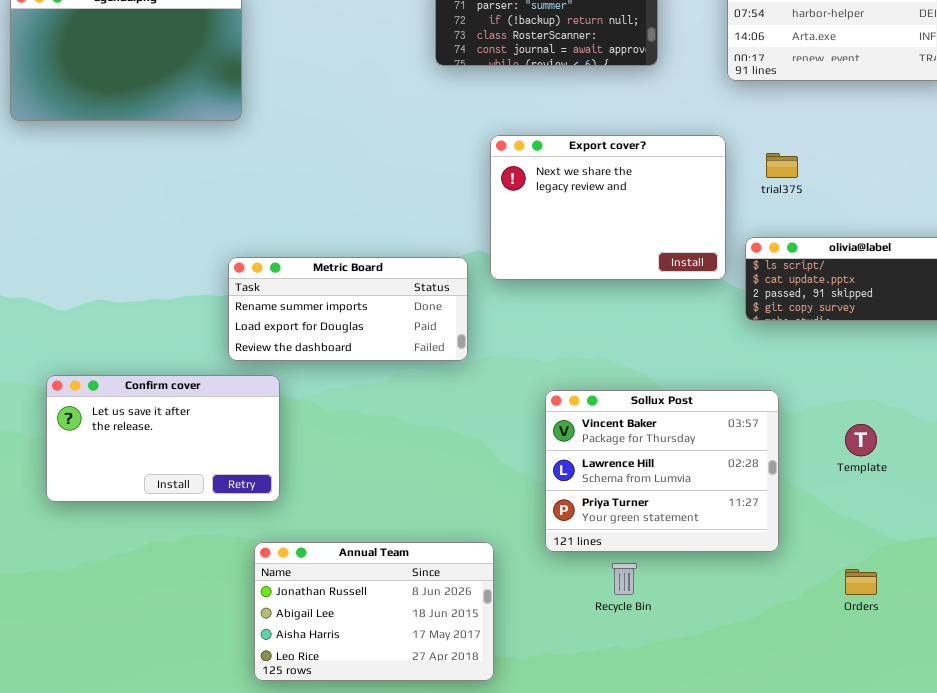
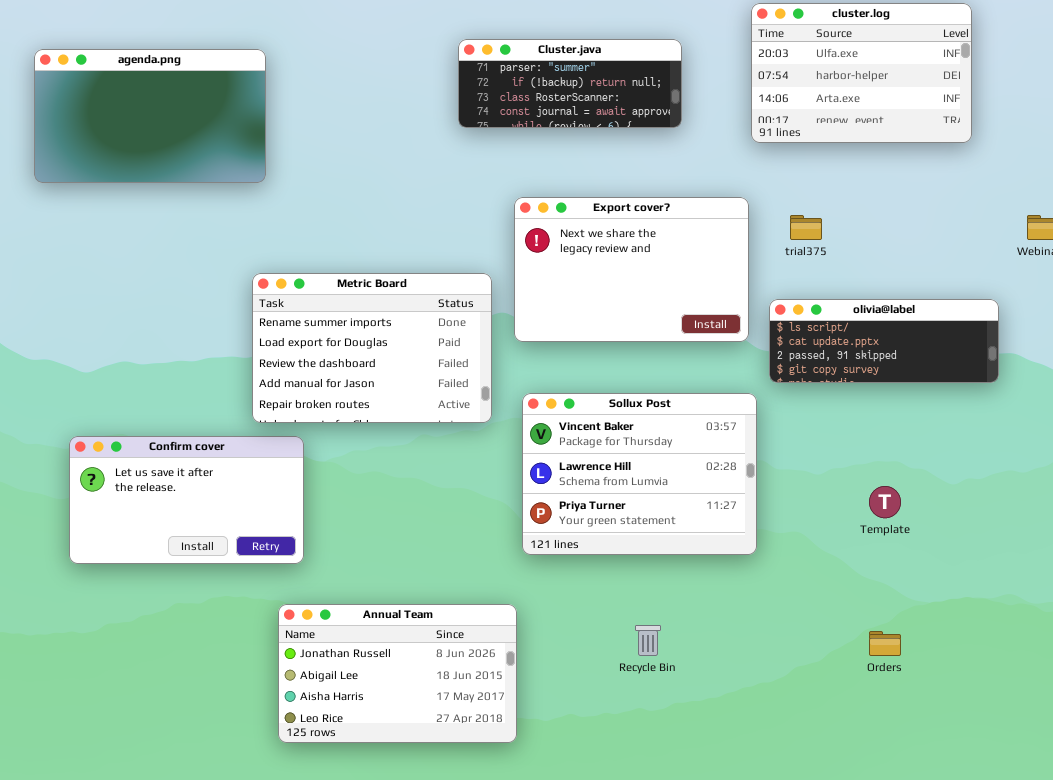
Metric Board: [228,257,468,361] -> [252,273,492,423], resized
Sollux Post: [545,390,779,552] -> [522,393,757,555], moved

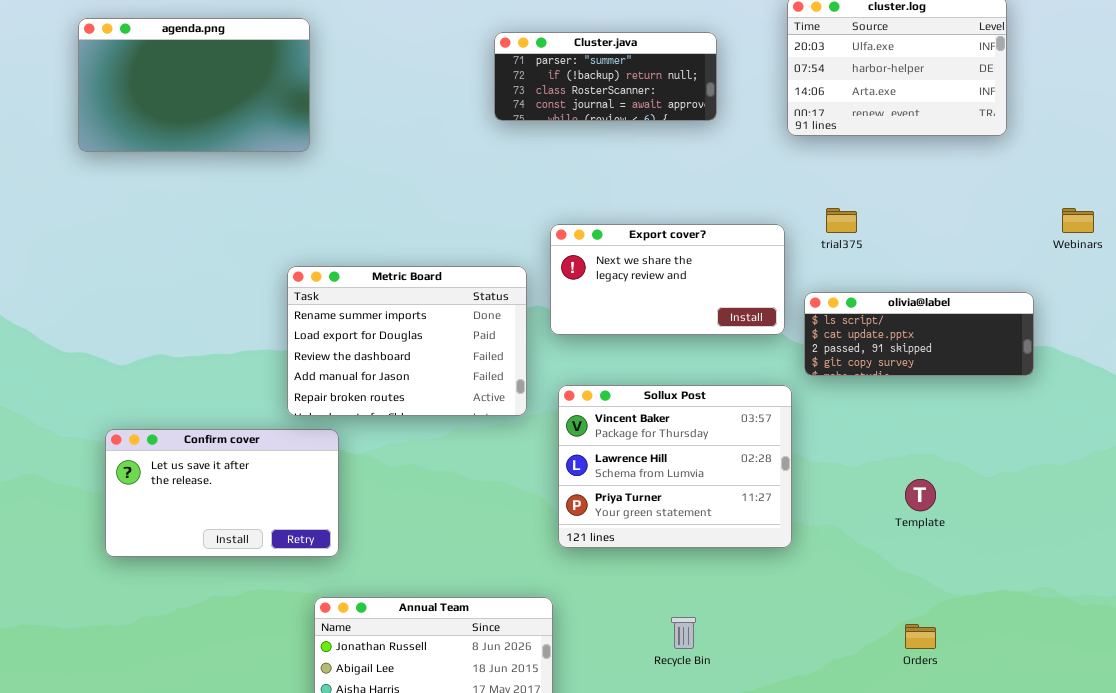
agenda.png: [34,49,266,183] -> [78,18,310,152], moved
Export cover?: [514,197,749,342] -> [550,224,785,335], resized

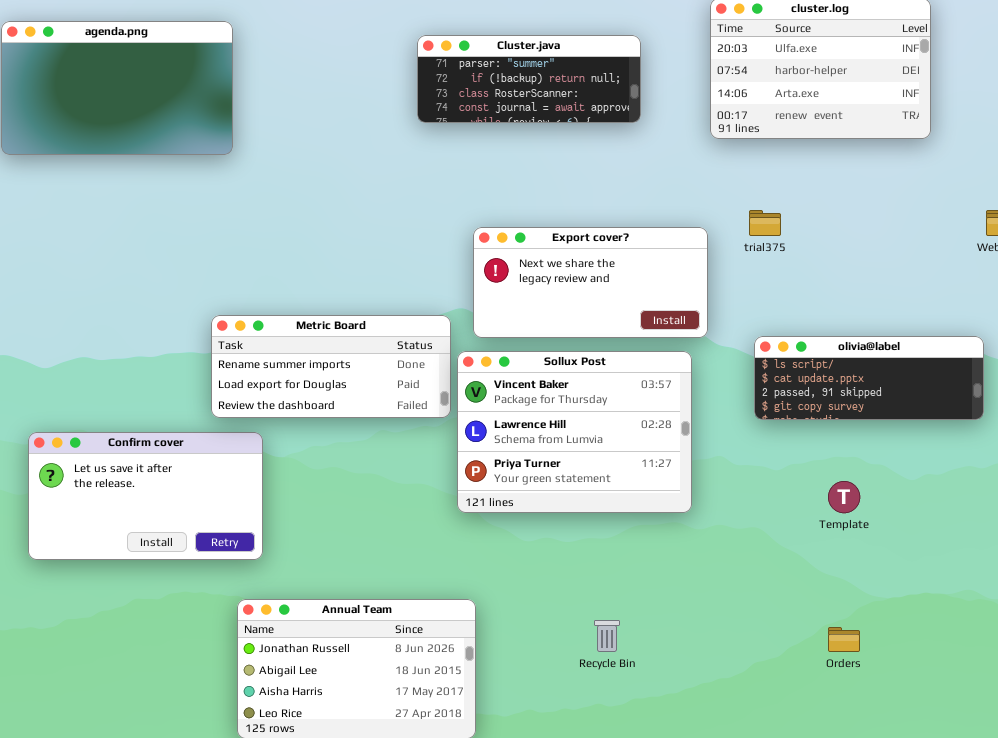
Metric Board: [287,266,527,416] -> [211,315,451,418], resized
olivia@label: [804,292,1034,376] -> [754,336,984,420], moved
Sollux Post: [558,385,792,548] -> [457,351,692,513], moved

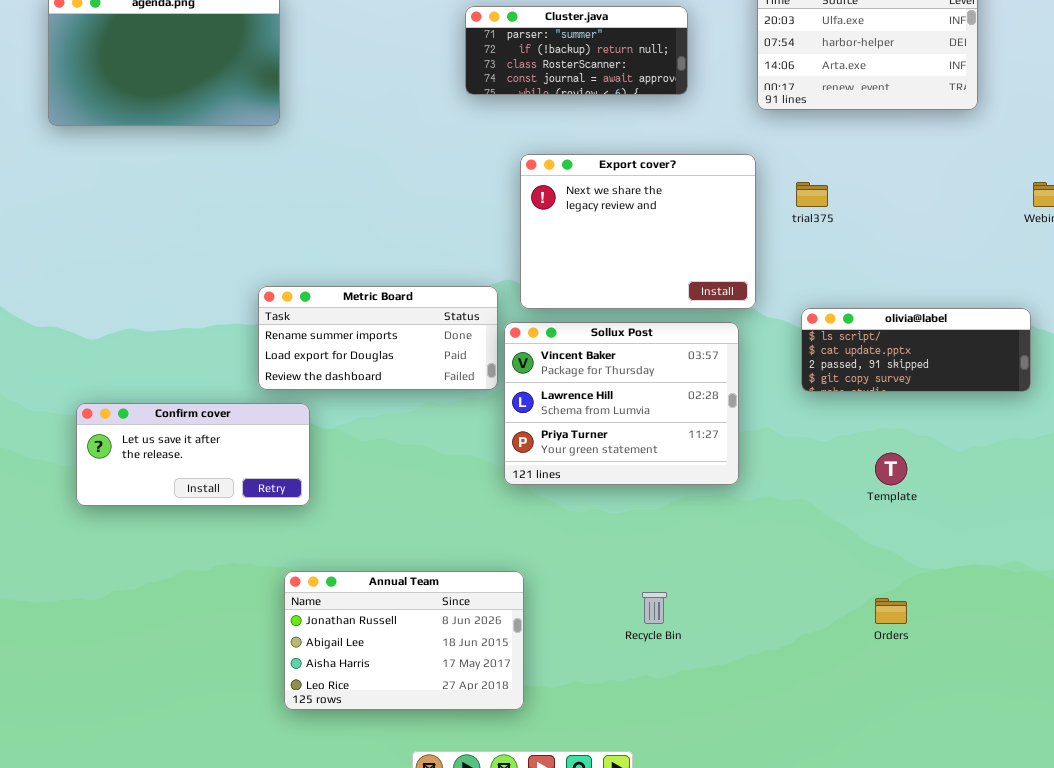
Export cover?: [473,227,708,338] -> [520,154,756,309], resized
Confirm cover: [28,432,263,560] -> [76,403,310,506], resized

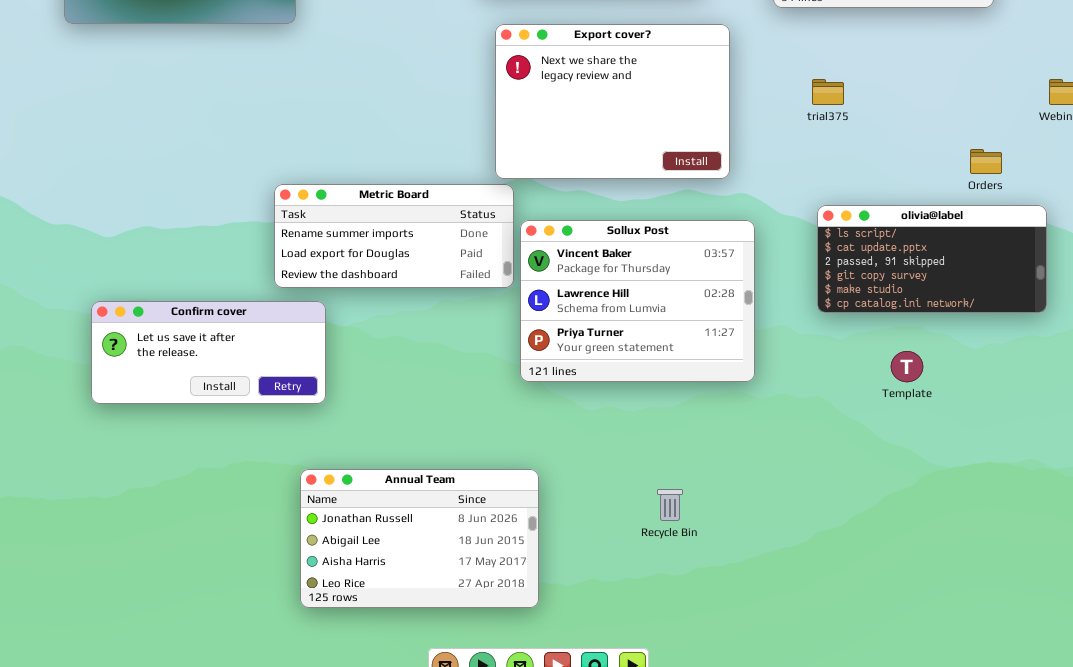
Export cover?: [520,154,756,309] -> [495,24,730,179], moved
olivia@label: [801,308,1031,392] -> [817,205,1047,313], resized
Orders: [875,598,907,624] -> [970,149,1002,174], moved

